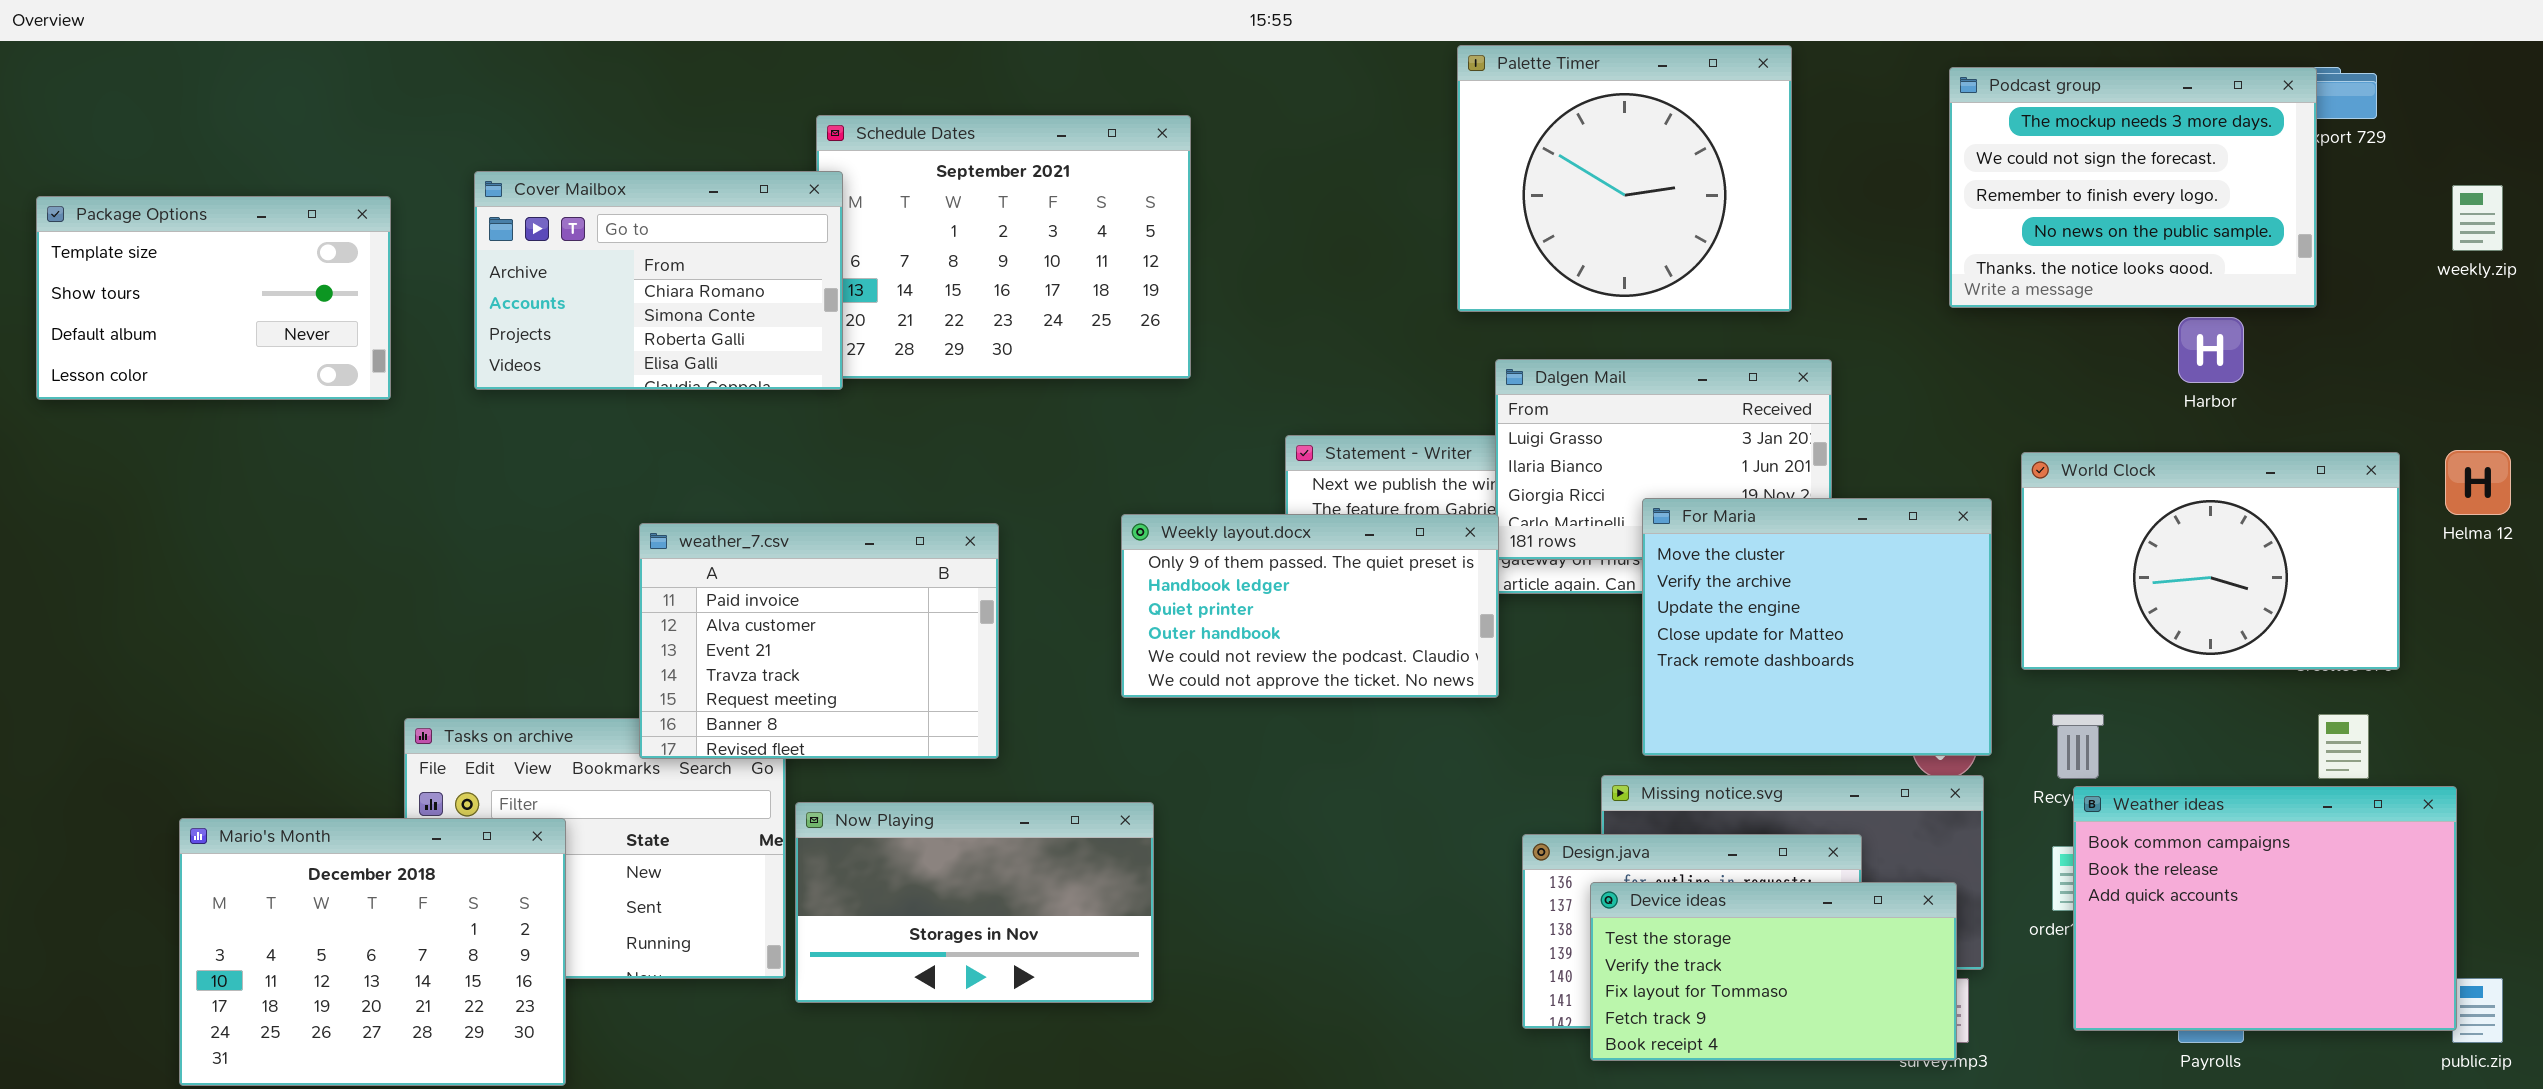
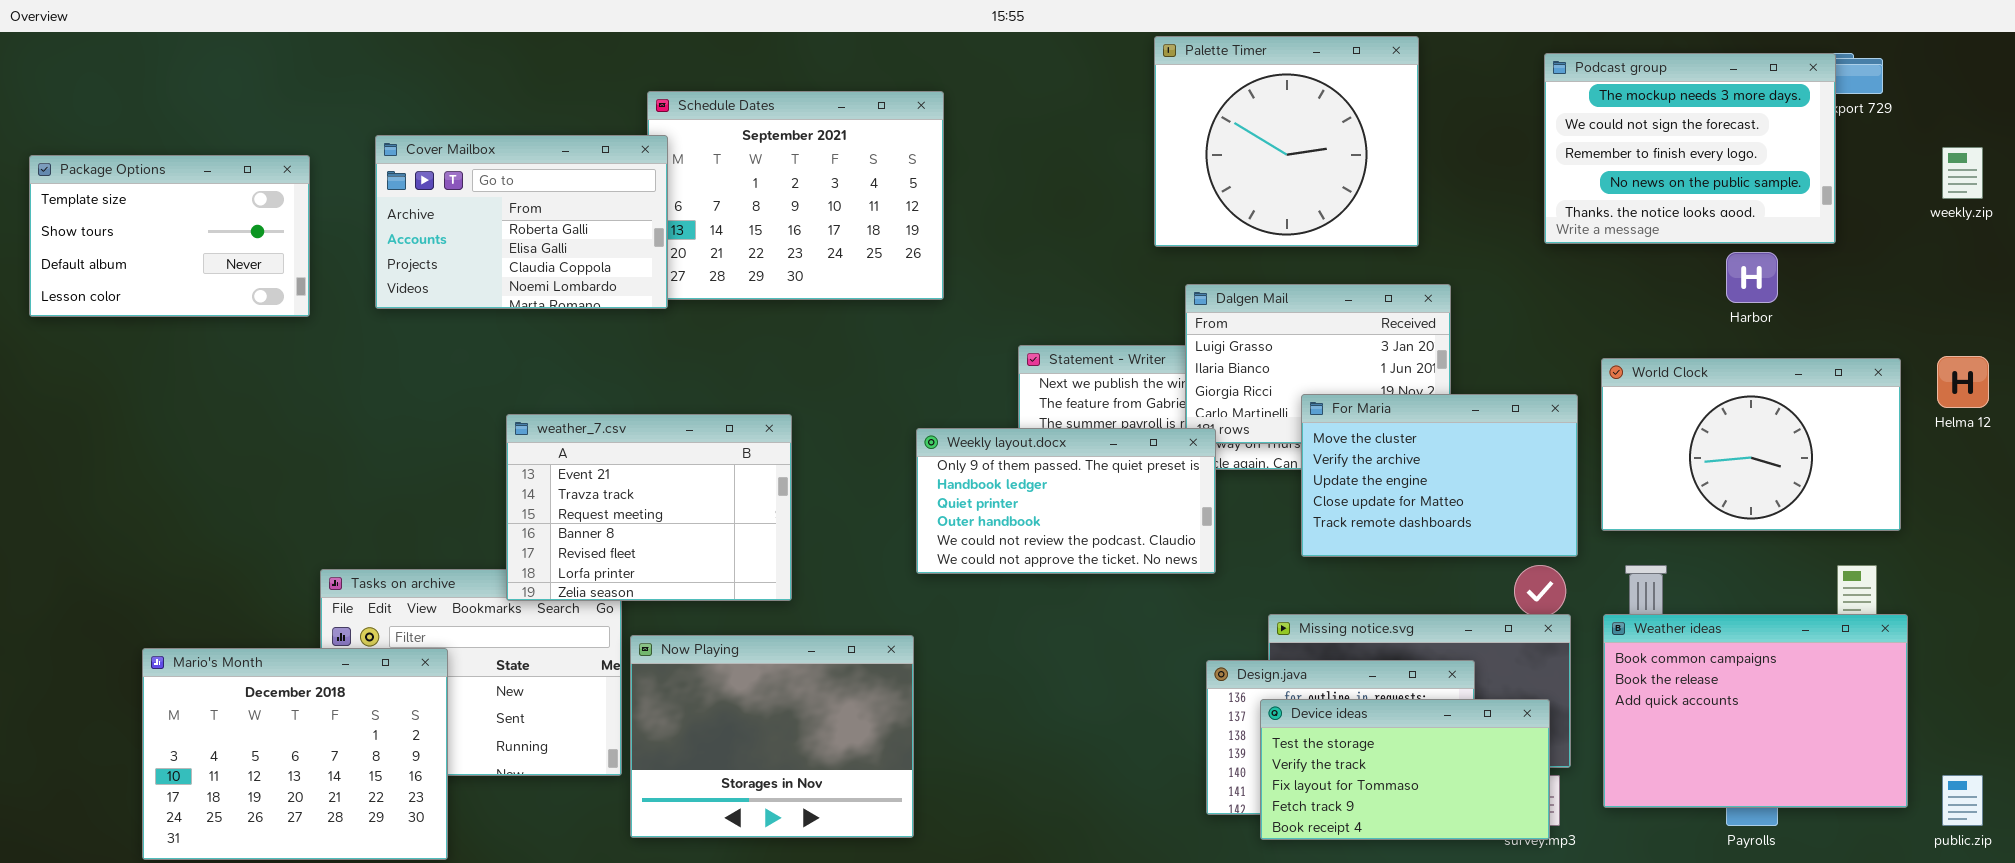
Cover Mailbox: [474,171,843,390] -> [375,135,668,309], scrolled down 2 rows
For Maria: [1642,498,1992,756] -> [1301,394,1578,557], resized
Weekly layout.docx: [1121,514,1499,698] -> [916,428,1216,574], moved
weather_7.csv: [639,523,999,759] -> [506,414,792,601], scrolled down 2 rows
Weather ideas: [2073,786,2457,1031] -> [1603,614,1908,808], moved
Now Playing: [795,802,1154,1003] -> [630,635,914,838], resized

